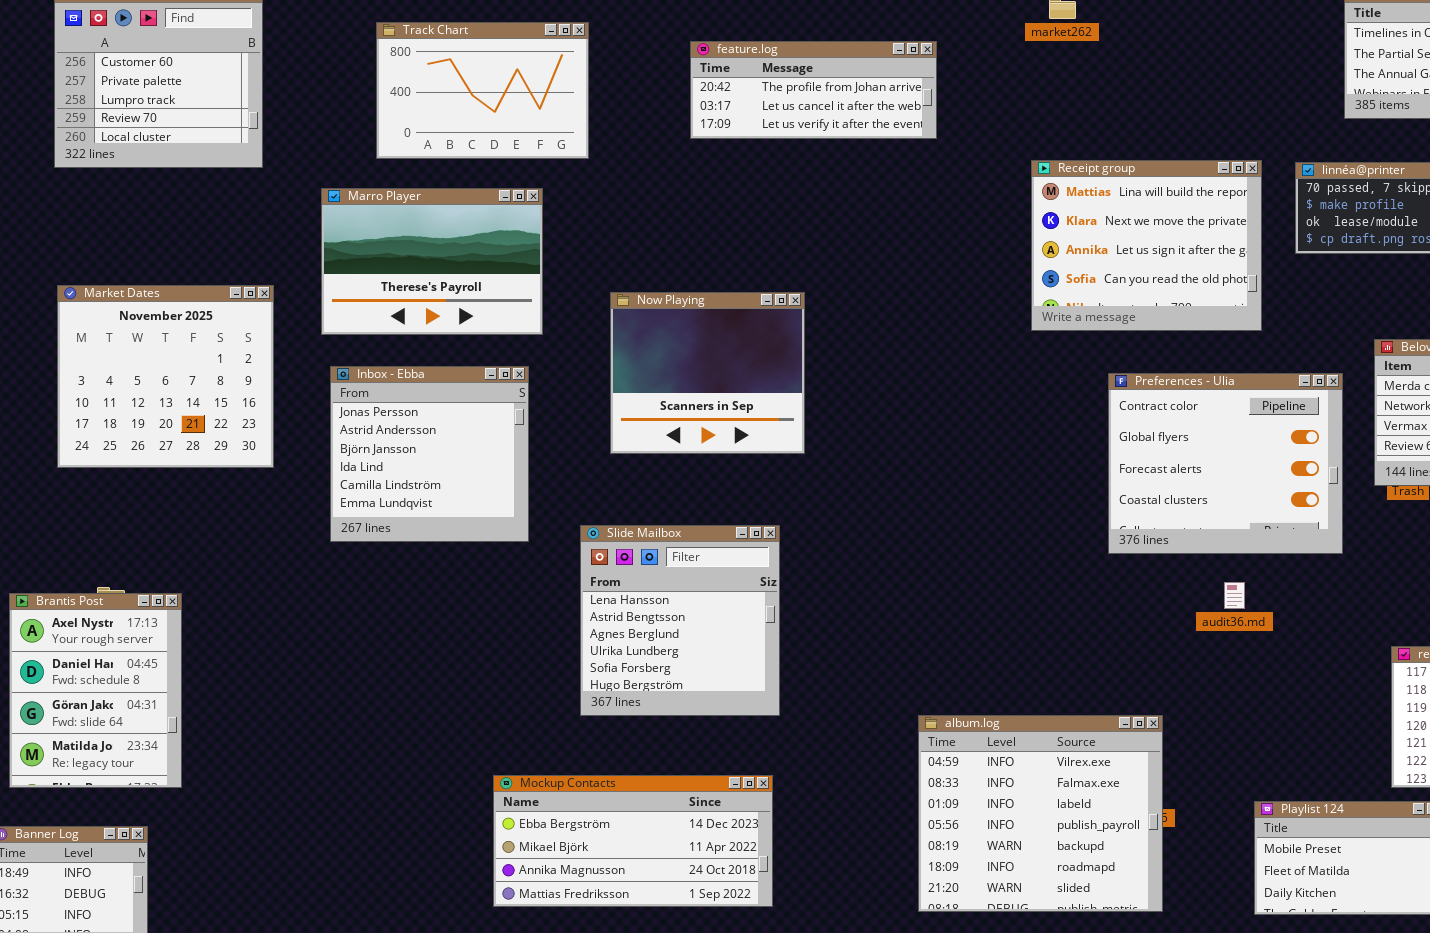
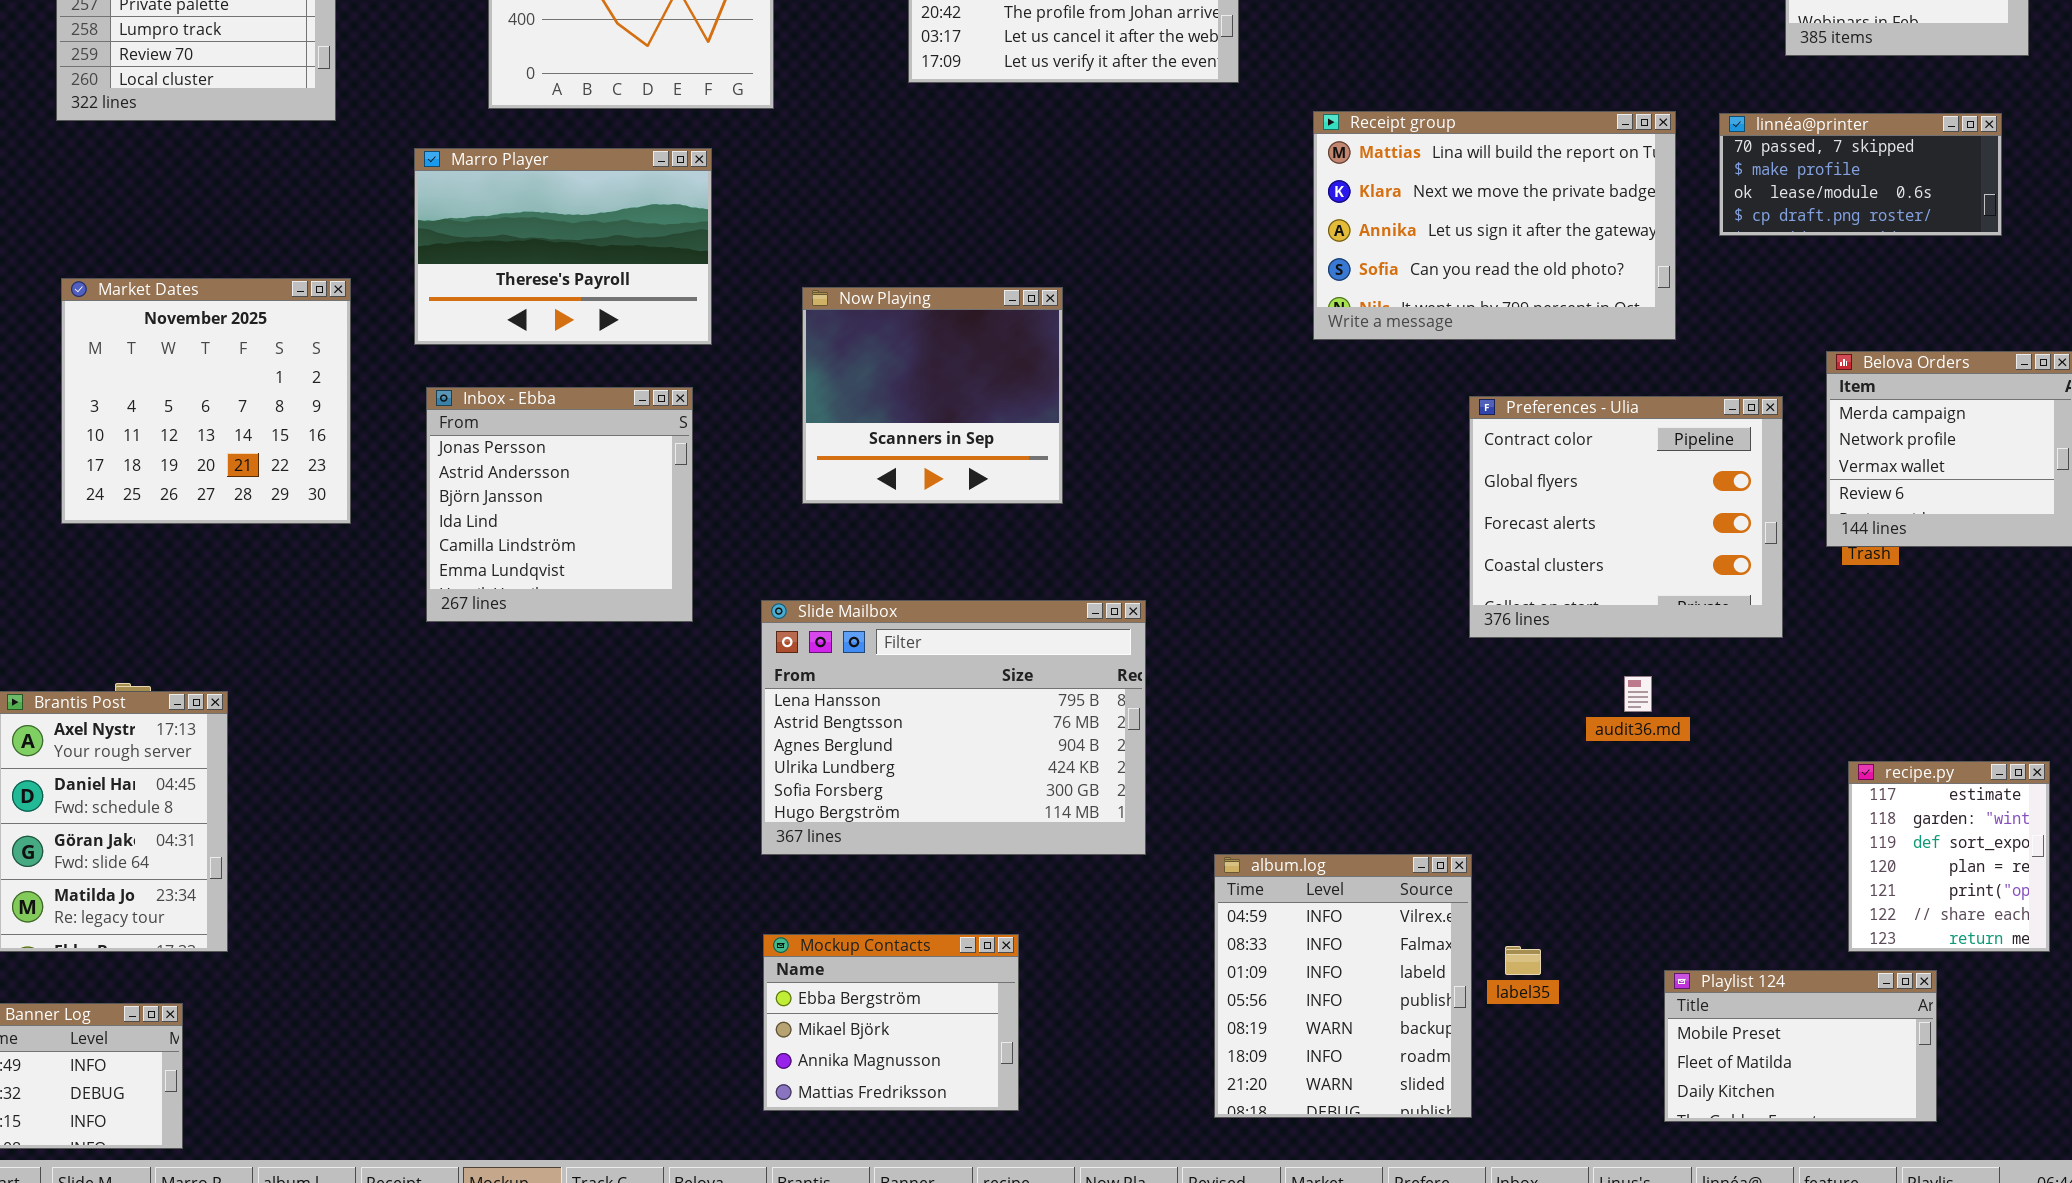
Receipt group: [1031,160,1262,331] -> [1313,111,1676,340], resized
Slide Mailbox: [580,525,780,716] -> [761,600,1146,855], resized
album.log: [918,715,1163,912] -> [1214,854,1472,1118], resized
Mockup Contacts: [493,775,773,907] -> [763,934,1019,1111], resized

